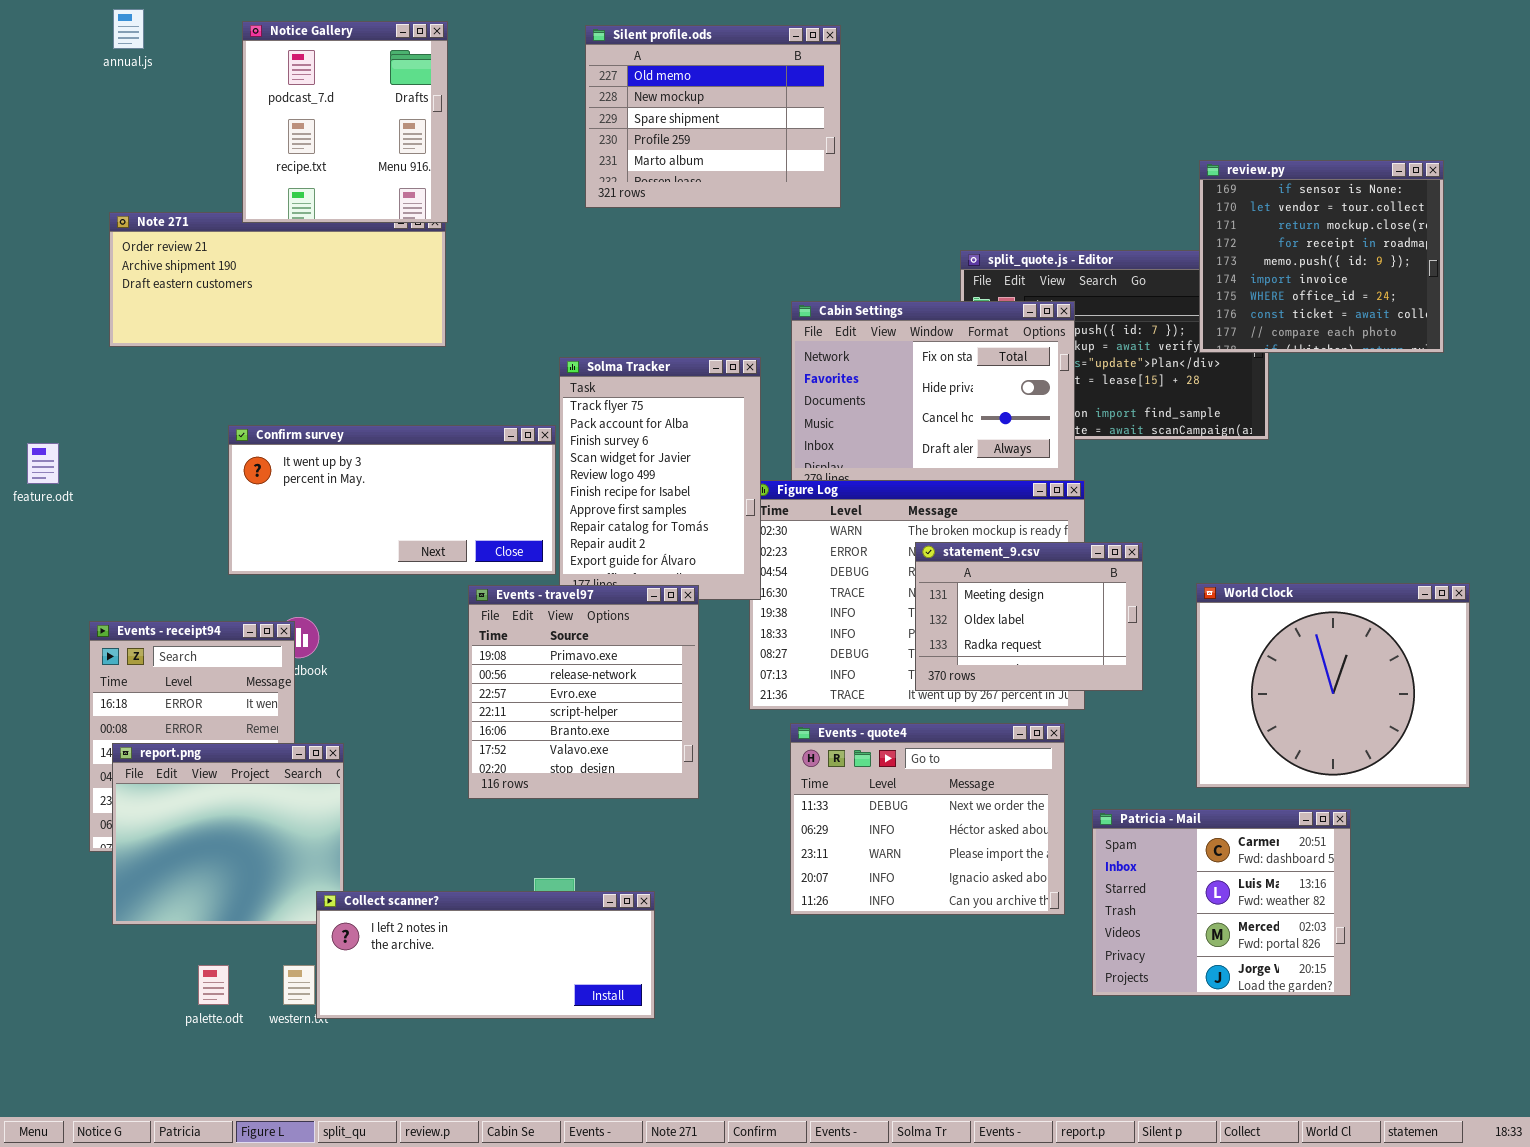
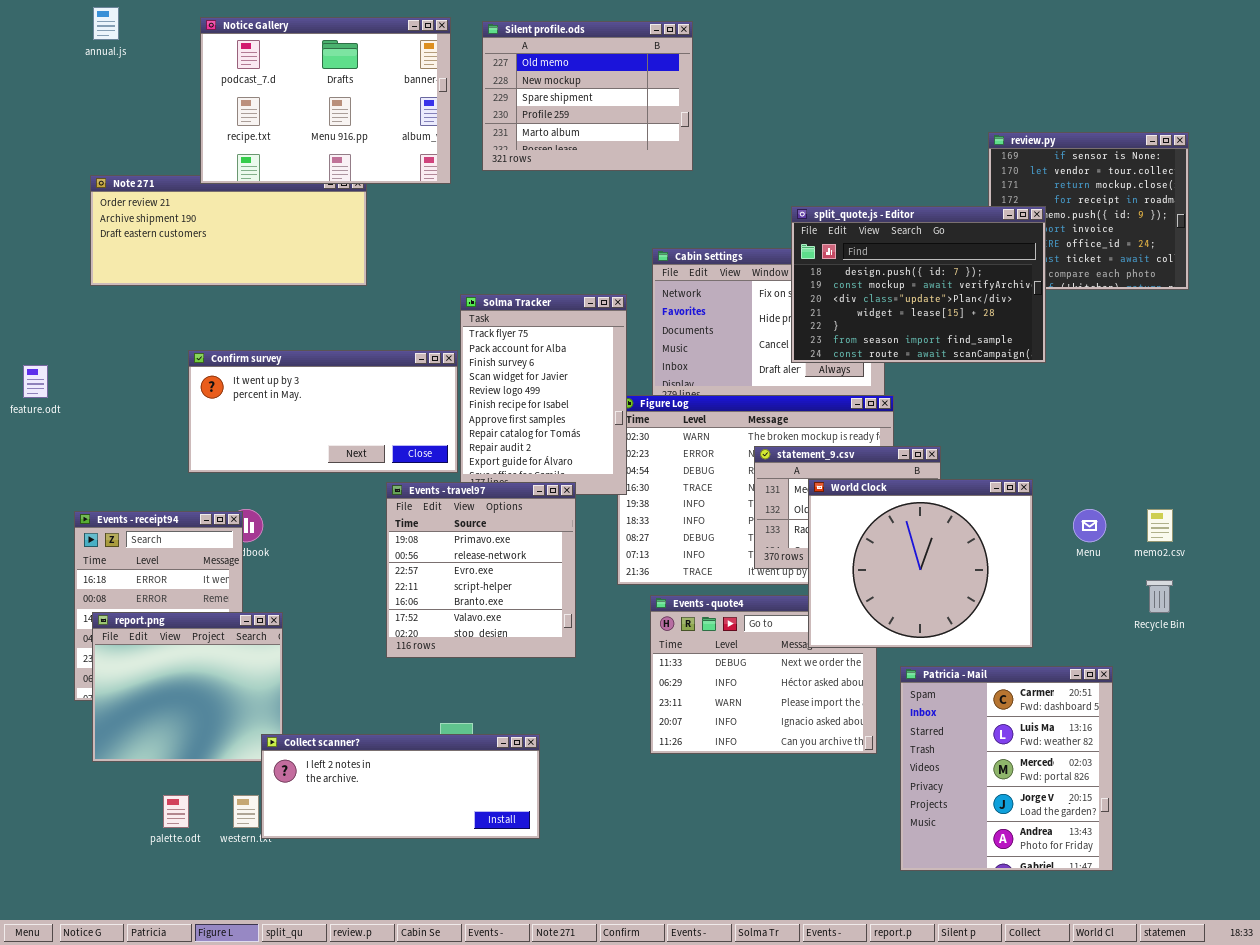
Notice Gallery: [242,21,448,223] -> [200,17,451,184], resized
split_quote.js - Editor: [960,250,1269,440] -> [791,206,1046,363], raised
World Clock: [1196,583,1470,788] -> [808,479,1033,648], moved
Patricia - Mail: [1092,809,1351,996] -> [900,666,1113,871], resized

